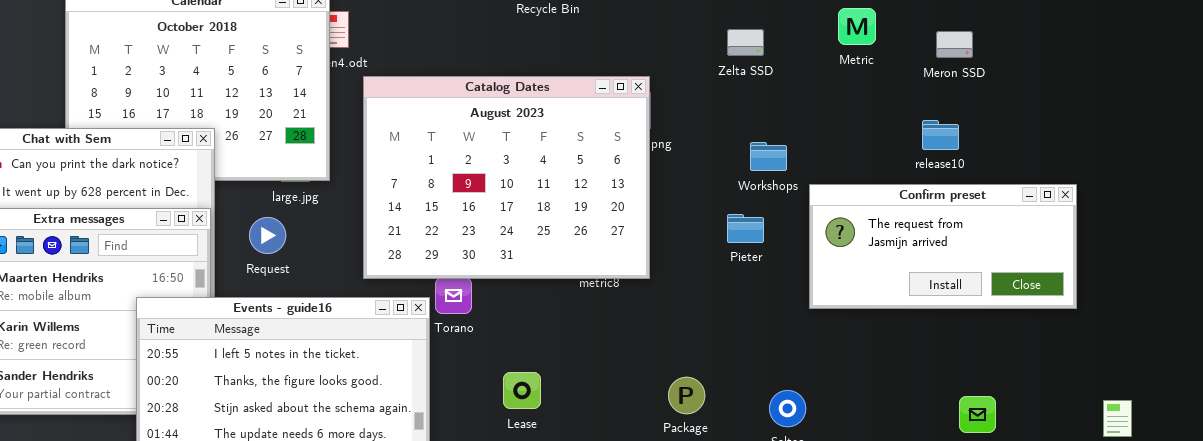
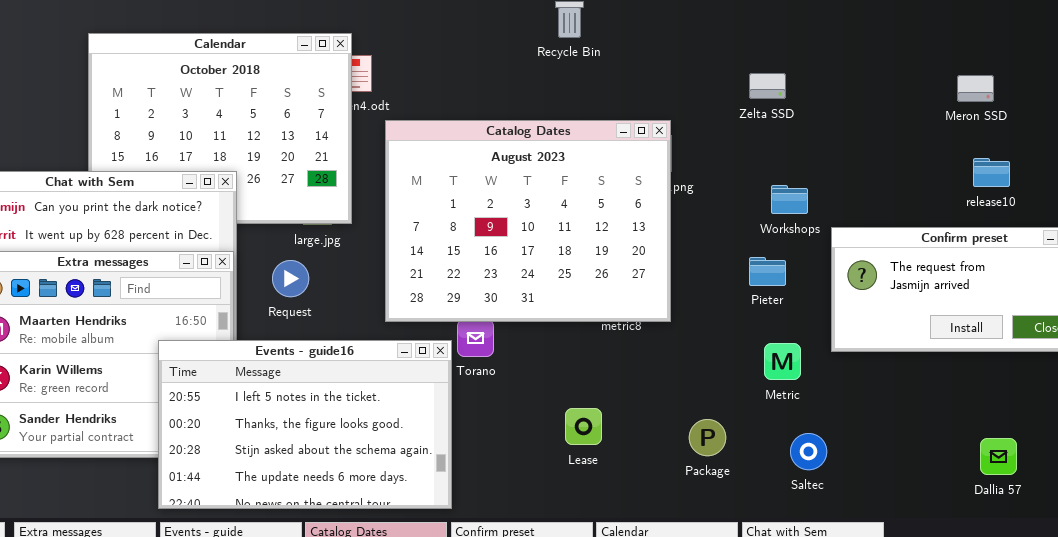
Metric: [838,8,876,45] -> [764,343,801,380], moved
release10: [922,120,959,150] -> [973,158,1010,187], moved
Lease: [503,372,541,409] -> [565,408,602,445], moved

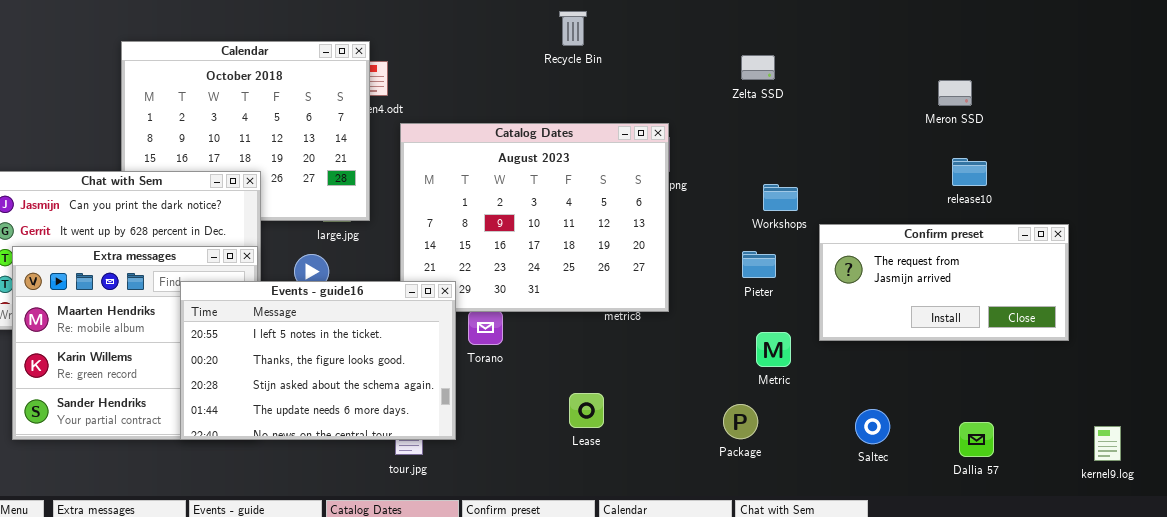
Zelta SSD: [749,73,786,99] -> [741,55,775,80], moved
Events - guide16: [158,340,452,509] -> [180,281,456,440], moved
Package: [689,419,726,456] -> [723,404,758,439], moved
Saltec: [790,433,827,470] -> [855,409,890,444], moved

